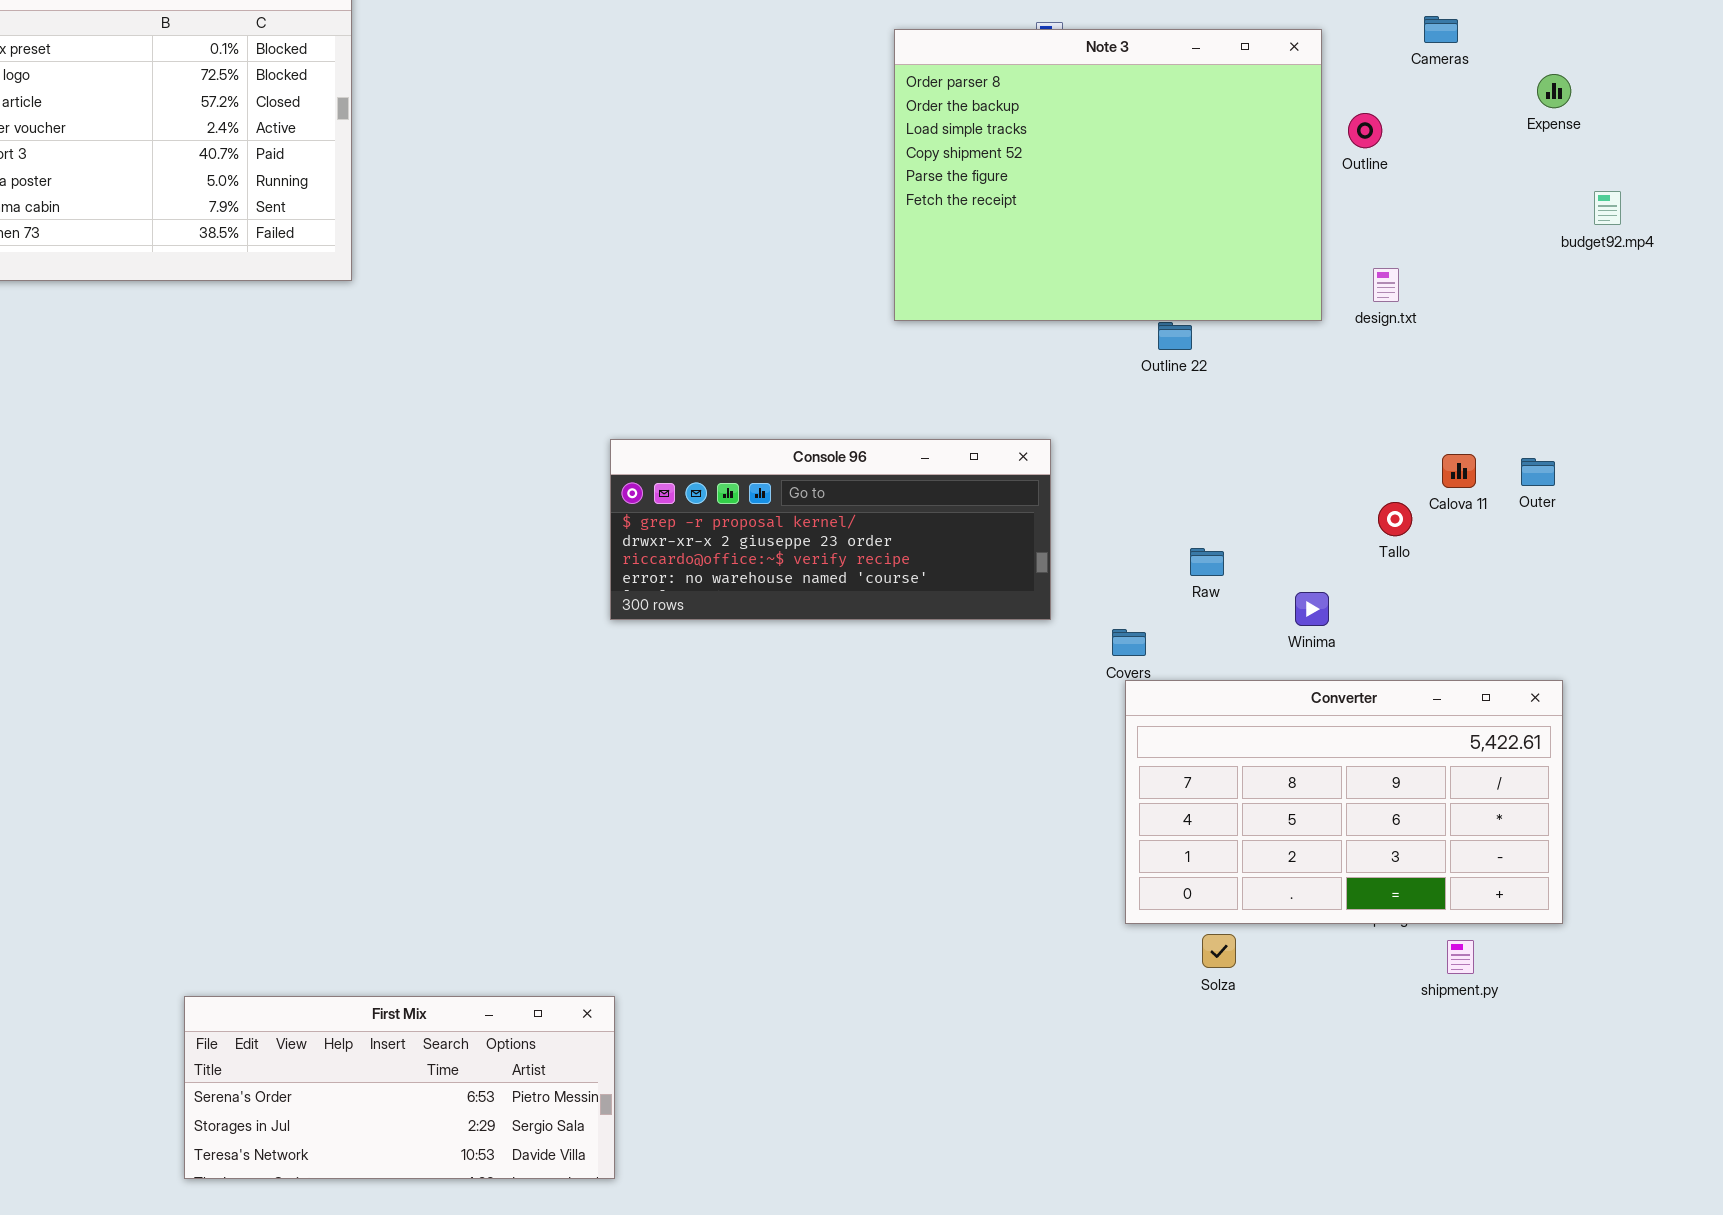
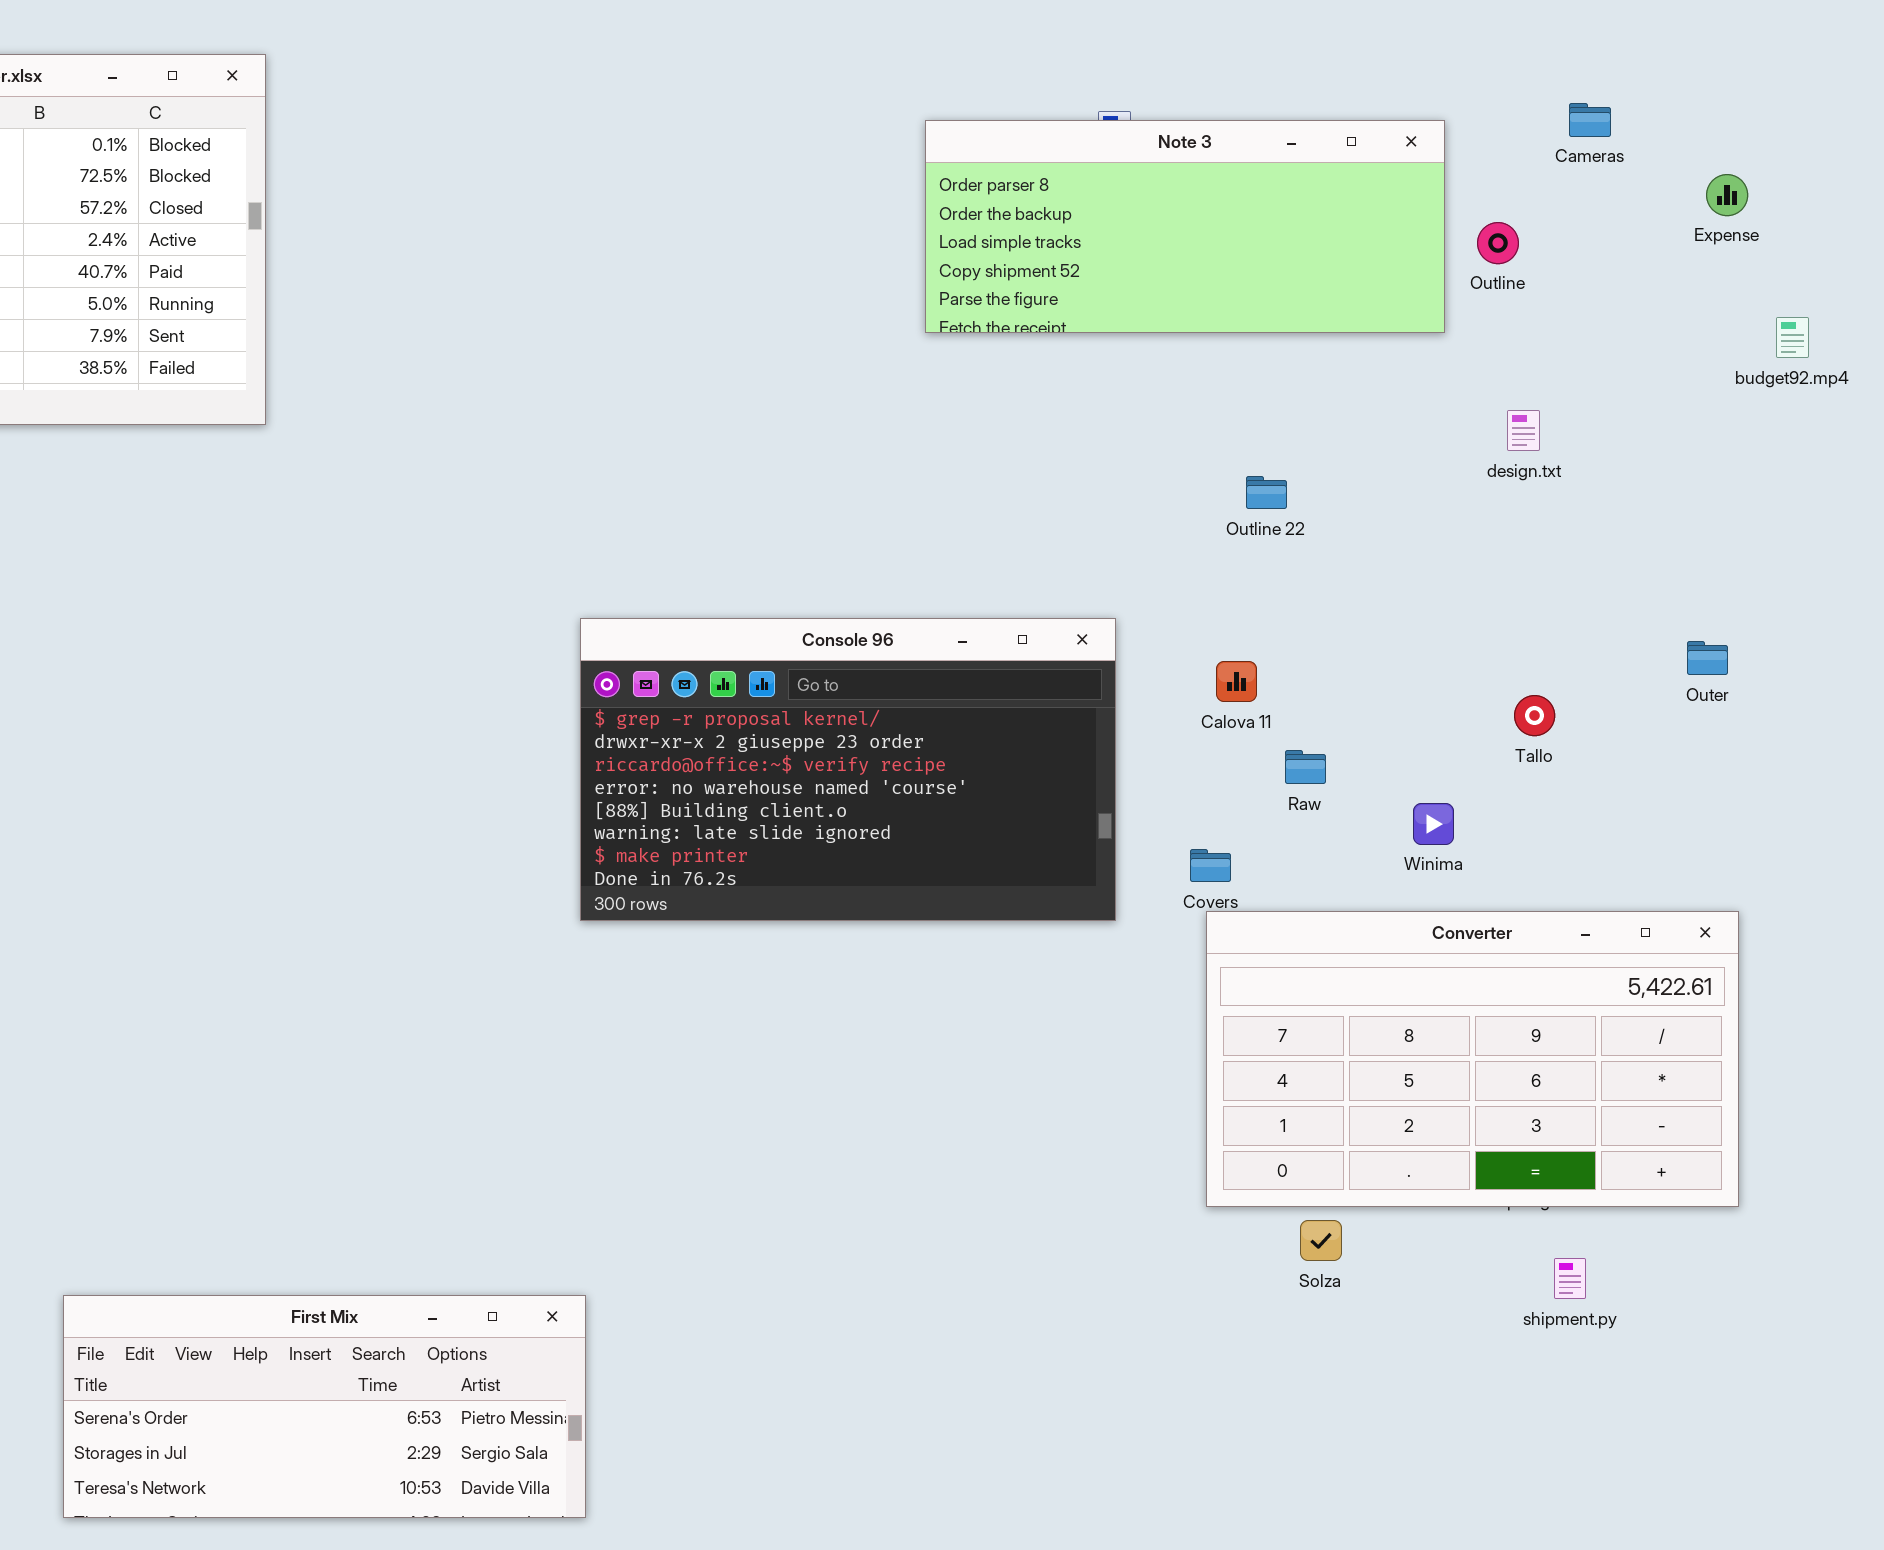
Note 3: [894,29,1322,321] -> [925,120,1445,333], resized
Console 96: [610,439,1051,620] -> [580,618,1116,921], resized
Calova 11: [1442,454,1476,488] -> [1216,661,1257,702], moved
shipment.py: [1447,940,1474,974] -> [1554,1258,1586,1299], moved

